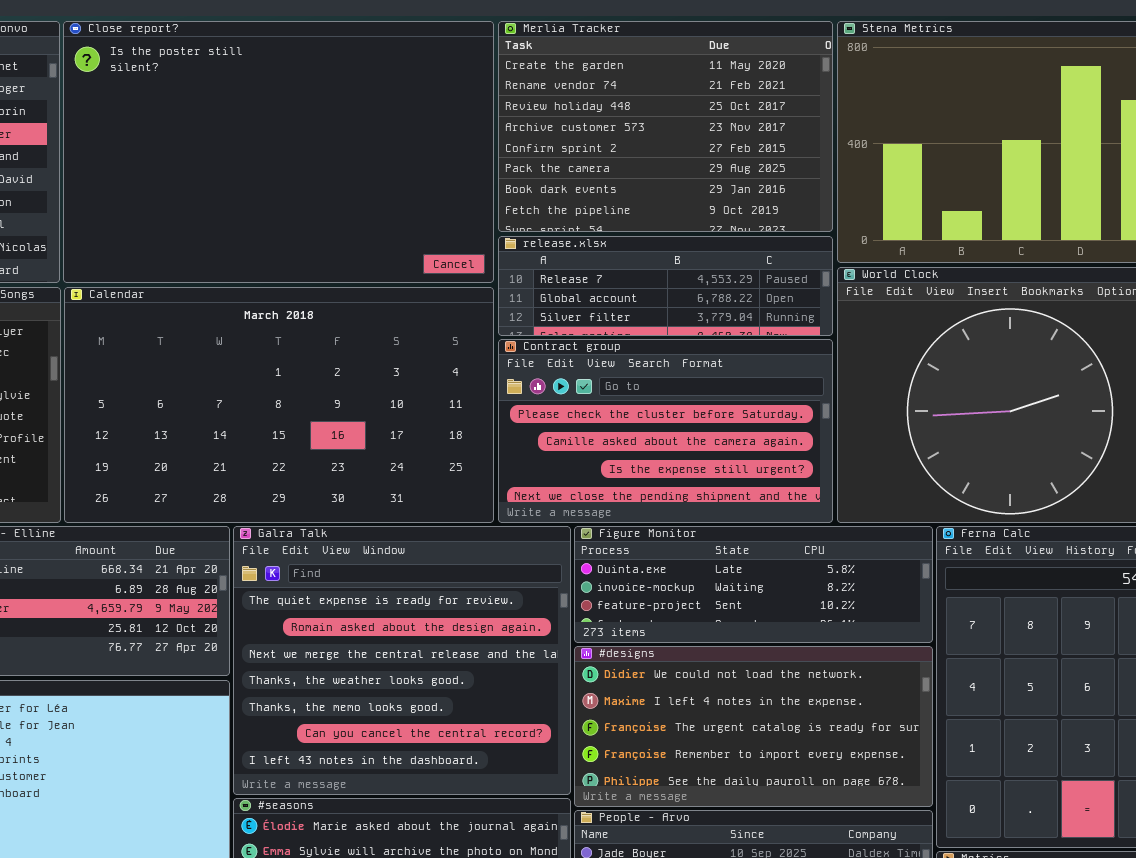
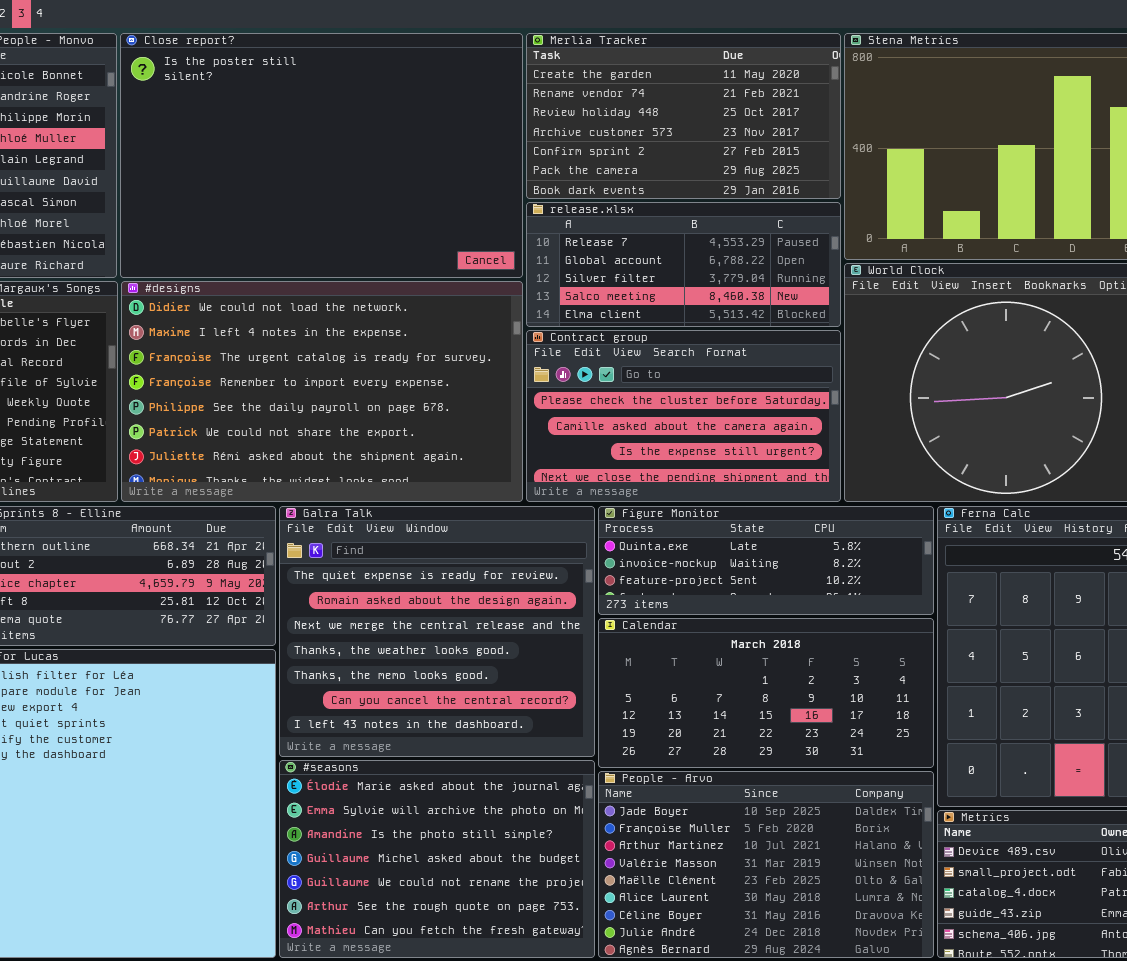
Merlia Tracker: [498,21,833,232] -> [526,33,841,199], resized
release.xlsx: [498,236,833,336] -> [526,202,841,327], resized
Calendar: [64,287,494,523] -> [598,618,934,768], moved, resized
#designs: [574,646,933,807] -> [121,281,523,502], moved, resized

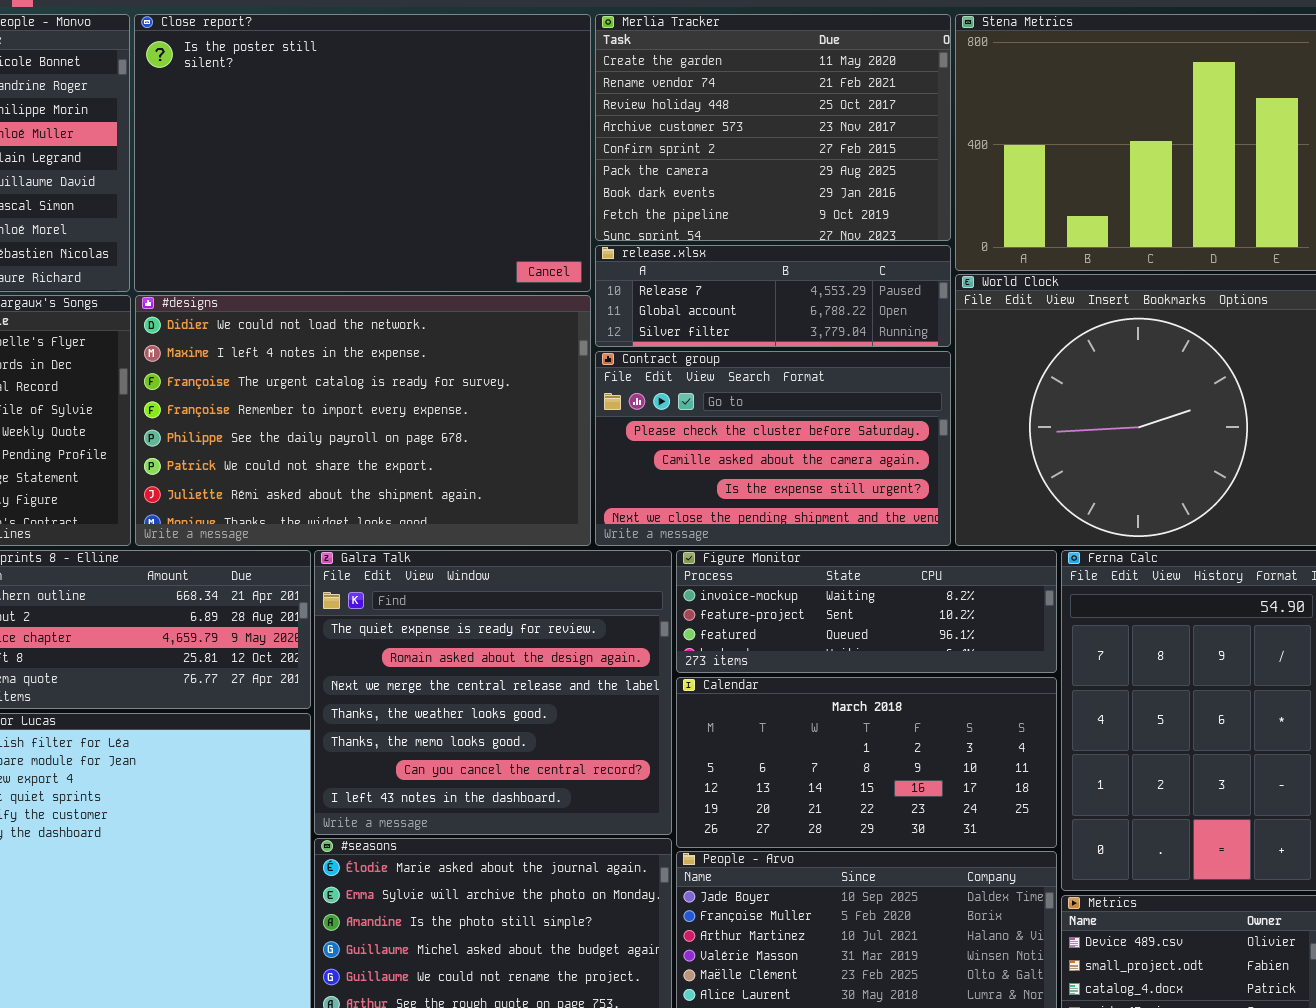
Merlia Tracker: [526,33,841,199] -> [595,14,951,241], resized
release.xlsx: [526,202,841,327] -> [595,245,951,347], resized
Figure Monitor: [598,506,934,615] -> [676,550,1057,673], scrolled down 1 row

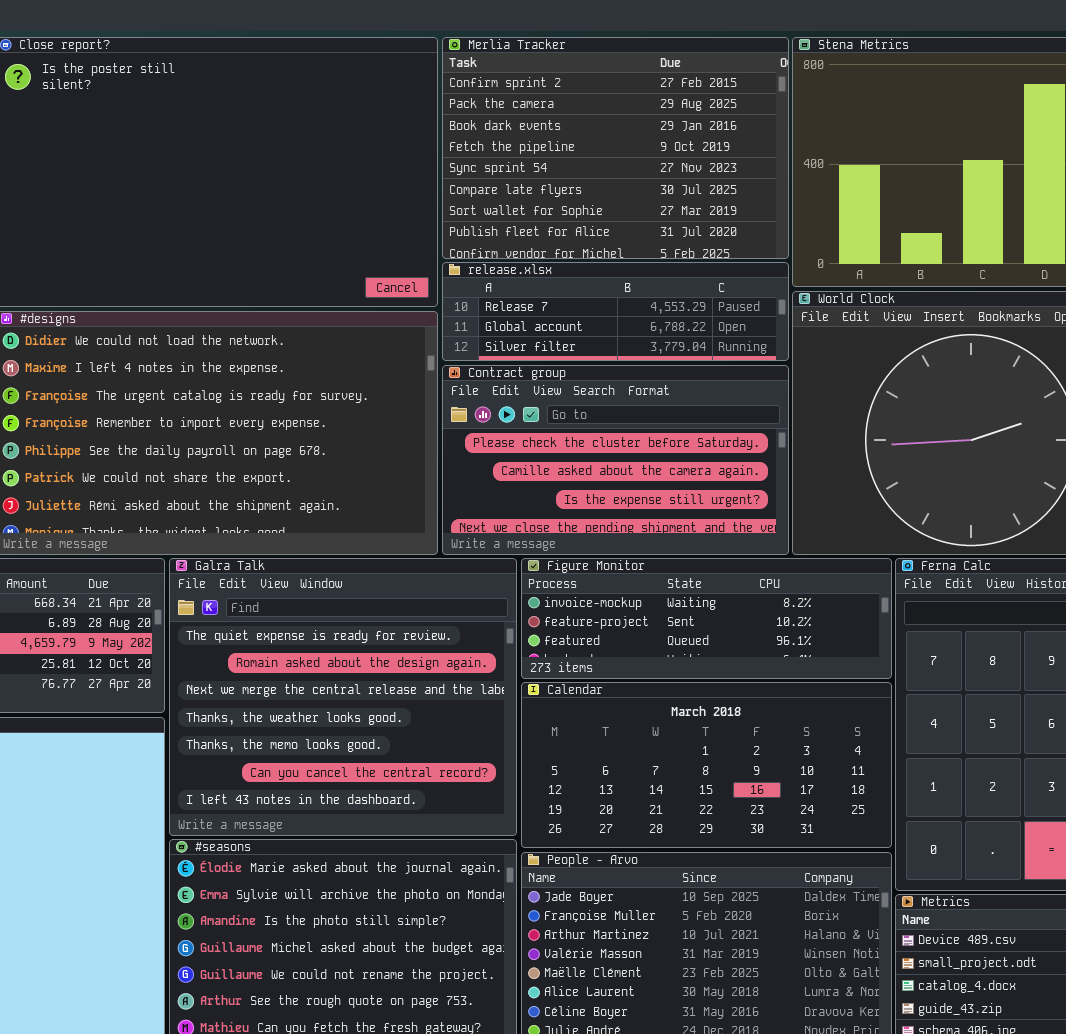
Merlia Tracker: [595,14,951,241] -> [442,37,789,259], scrolled down 4 rows

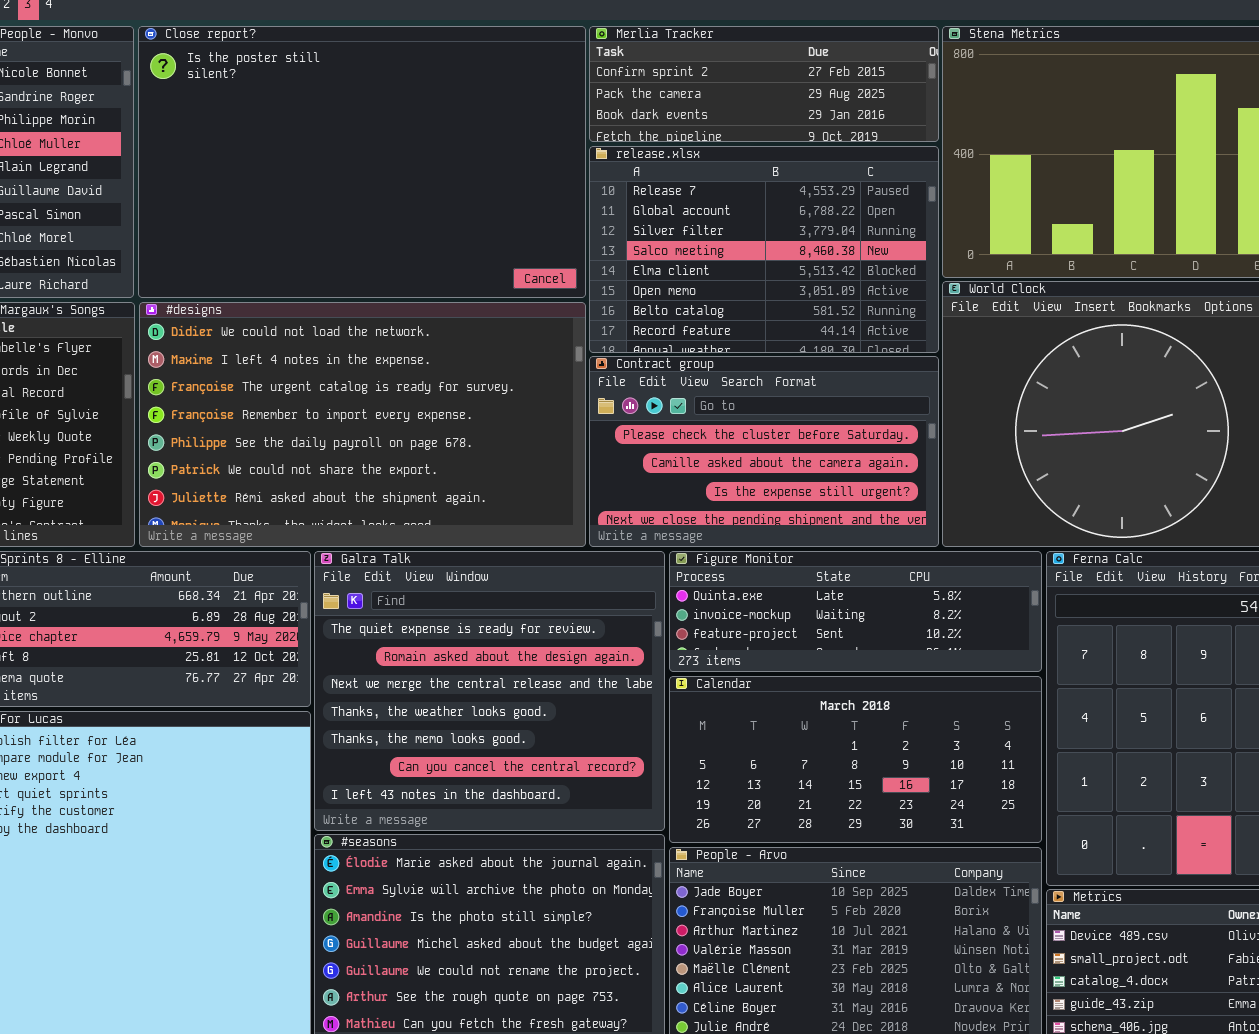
Merlia Tracker: [442,37,789,259] -> [589,26,939,142], resized
release.xlsx: [442,262,789,361] -> [589,146,939,353], resized
Figure Monitor: [521,558,892,679] -> [669,551,1042,672], scrolled up 1 row

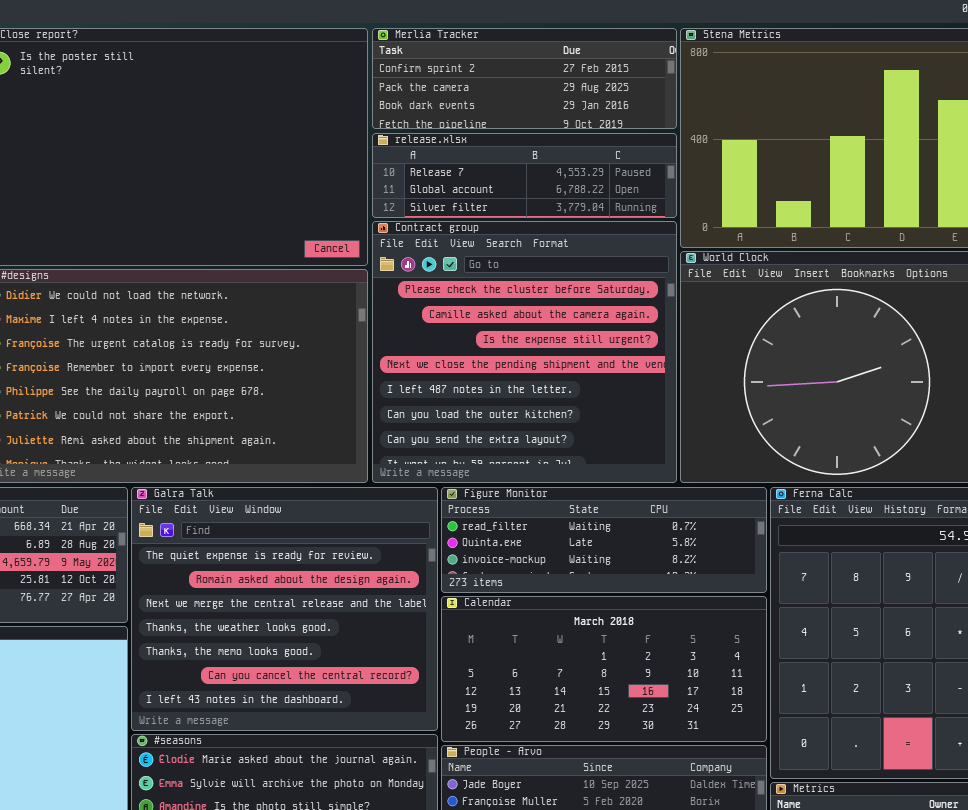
release.xlsx: [589,146,939,353] -> [372,133,677,218], resized
Contract group: [589,356,939,547] -> [372,221,677,483], resized
Figure Monitor: [669,551,1042,672] -> [441,487,767,593], scrolled up 1 row

